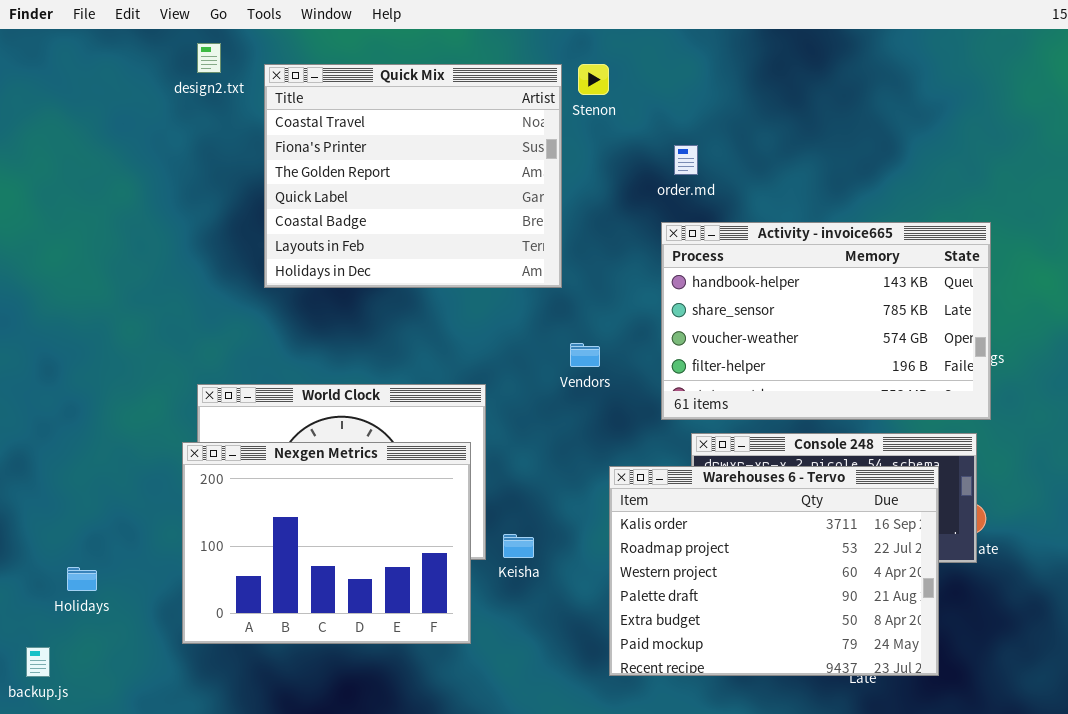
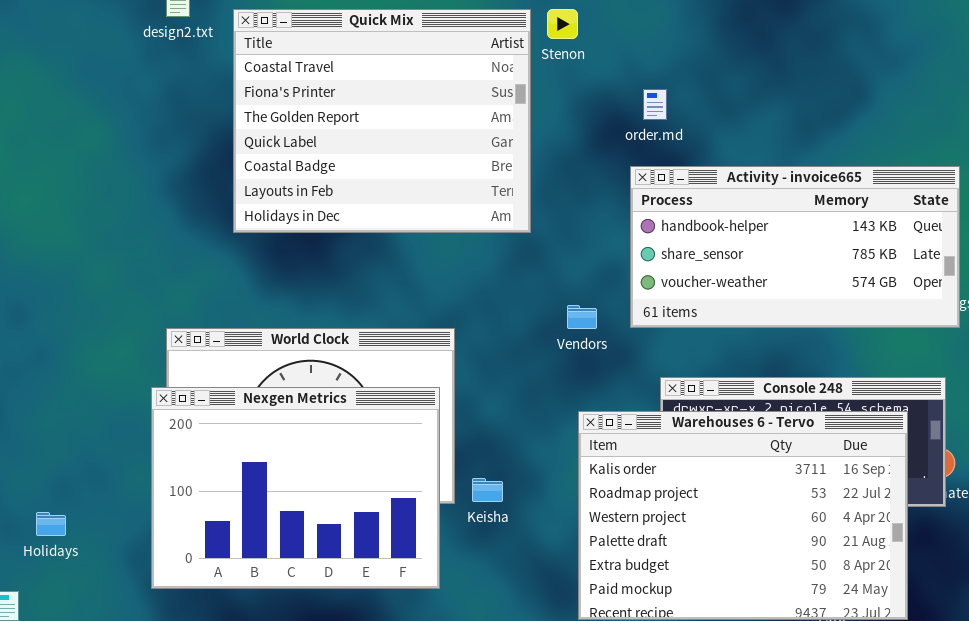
Activity - invoice665: [661,222,991,420] -> [630,166,960,328], resized
Vendors: [570,343,600,367] -> [567,305,597,329], moved

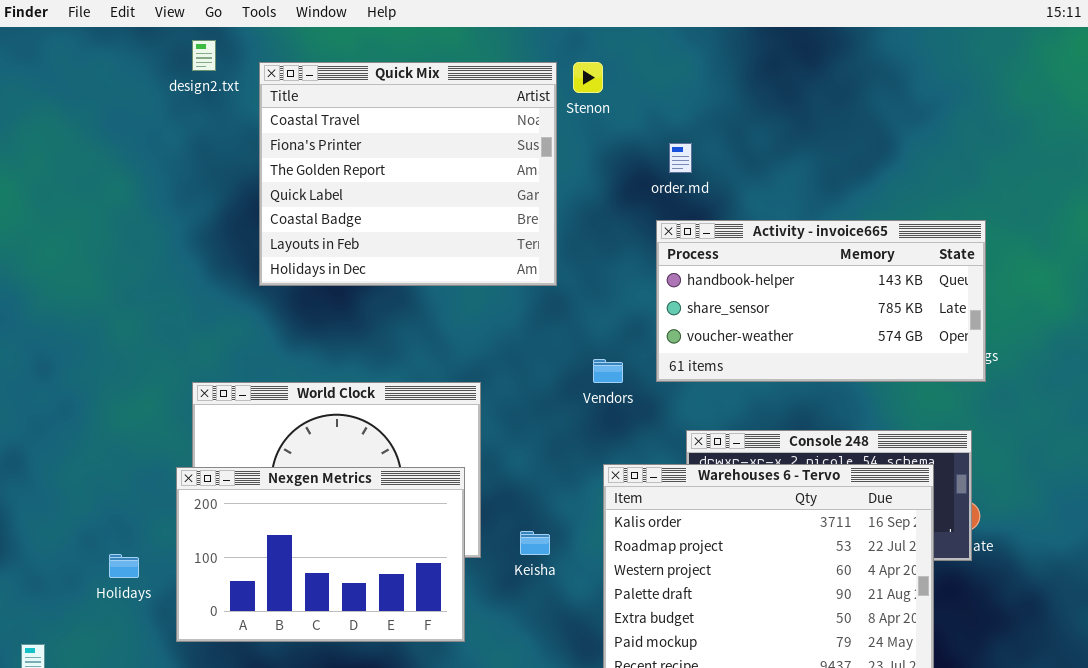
Nexgen Metrics: [151,387,440,589] -> [176,467,465,642], resized
Keisha: [472,478,503,502] -> [520,531,550,555], moved
Holidays: [36,512,66,536] -> [109,554,139,578], moved

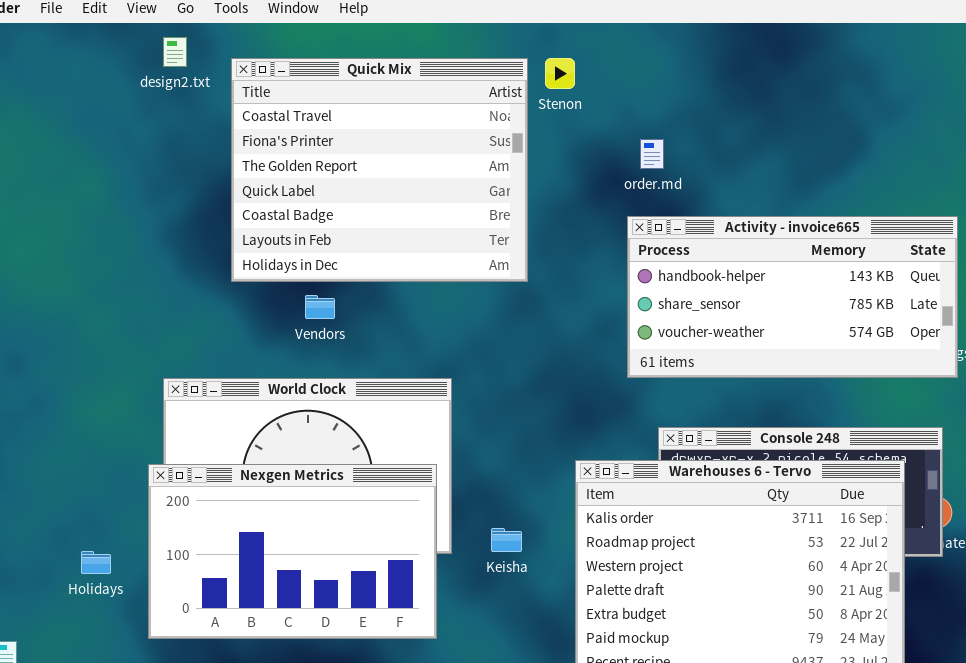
Vendors: [593,359,623,383] -> [305,295,335,319], moved

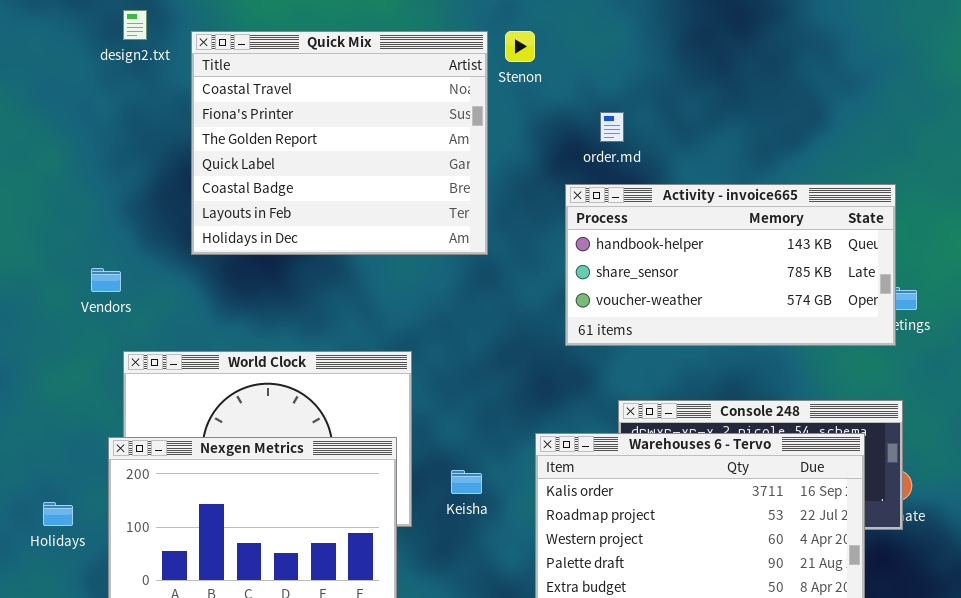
Activity - invoice665: [627,216,958,378] -> [565,184,896,346], moved
Vendors: [305,295,335,319] -> [91,268,121,292], moved
Keisha: [491,528,522,552] -> [451,470,482,494], moved
Holidays: [81,551,111,574] -> [43,502,73,526], moved

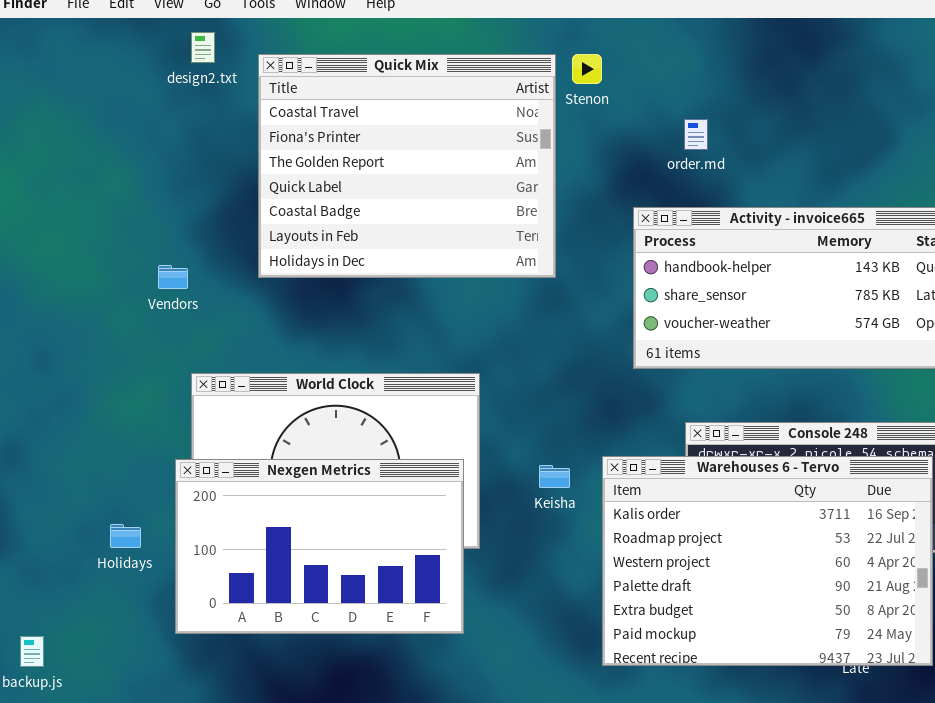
order.md: [600,112,624,142] -> [684,119,708,150], moved
Vendors: [91,268,121,292] -> [158,265,188,289], moved
Keisha: [451,470,482,494] -> [539,465,570,488], moved

